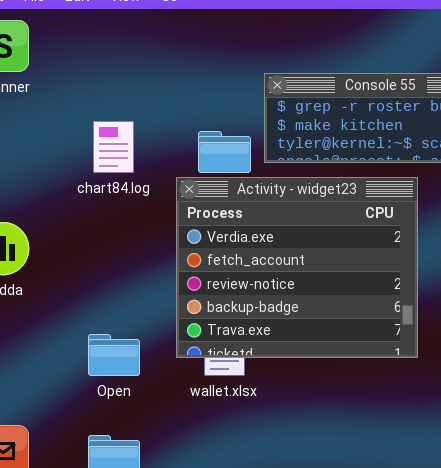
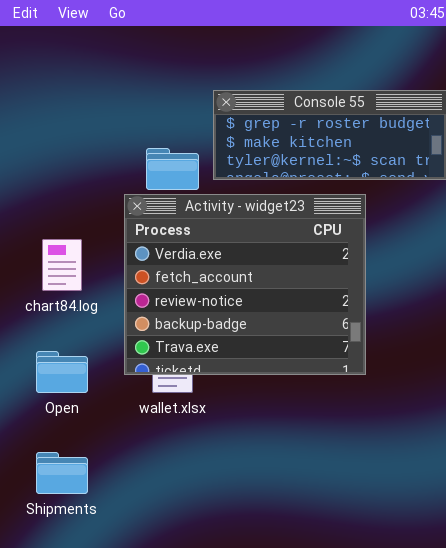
chart84.log: [93,121,134,173] -> [42,239,82,291], moved

